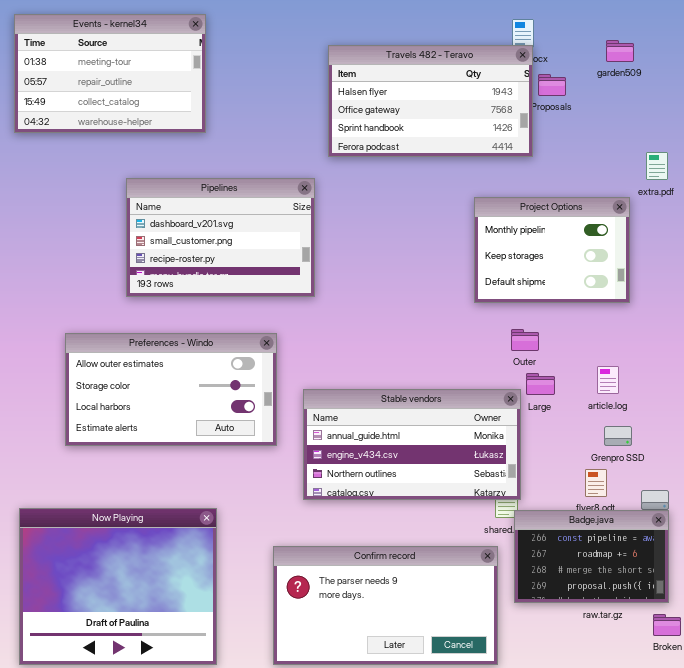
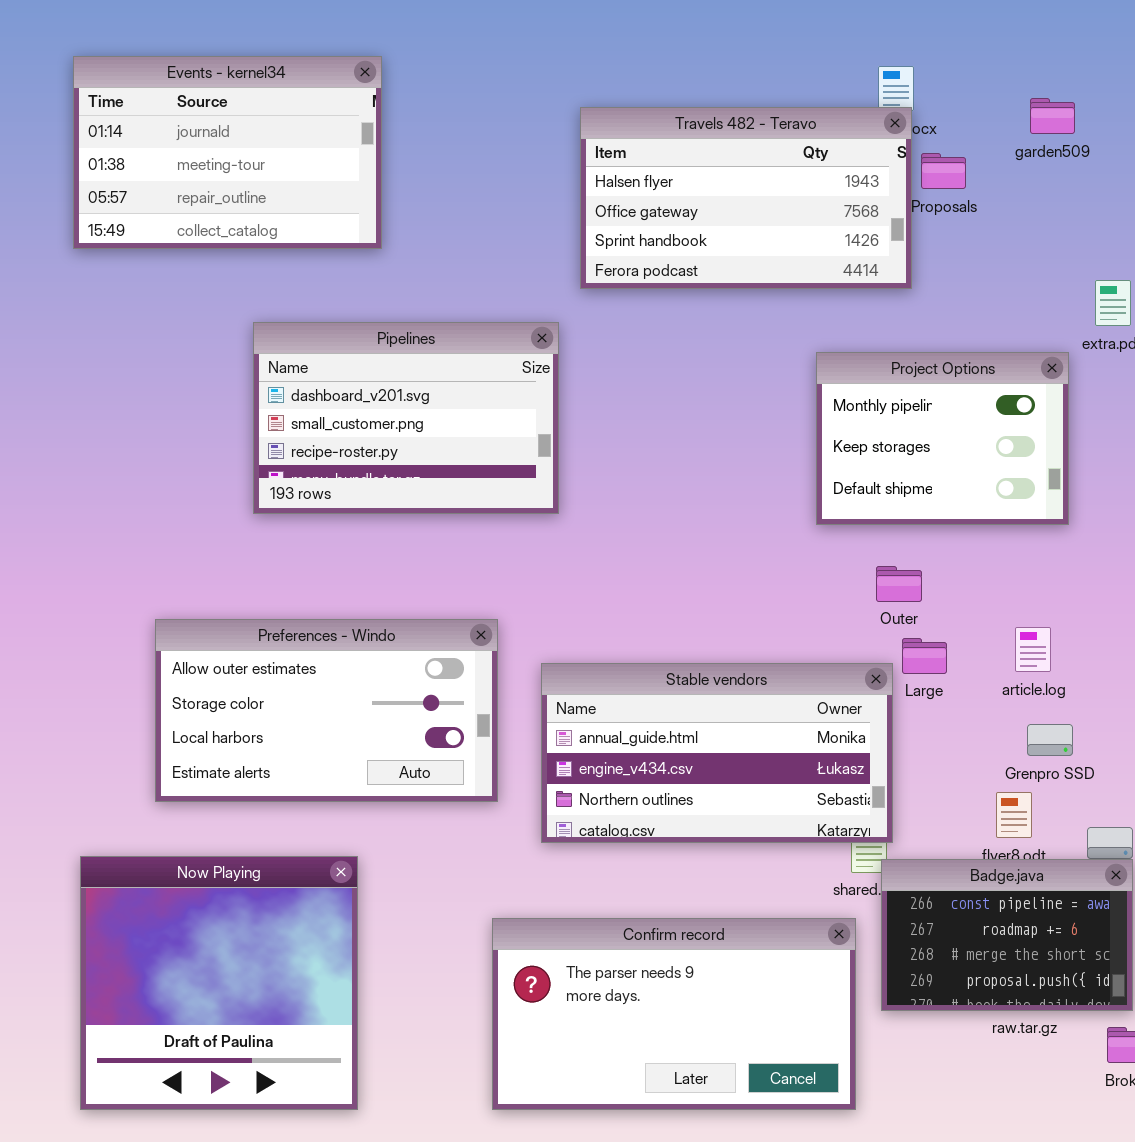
Events - kernel34: [14,14,206,133] -> [73,56,382,249], scrolled up 1 row
Preferences - Windo: [65,333,277,446] -> [155,619,498,802], moved
Now Playing: [19,508,217,665] -> [80,856,358,1110], resized

